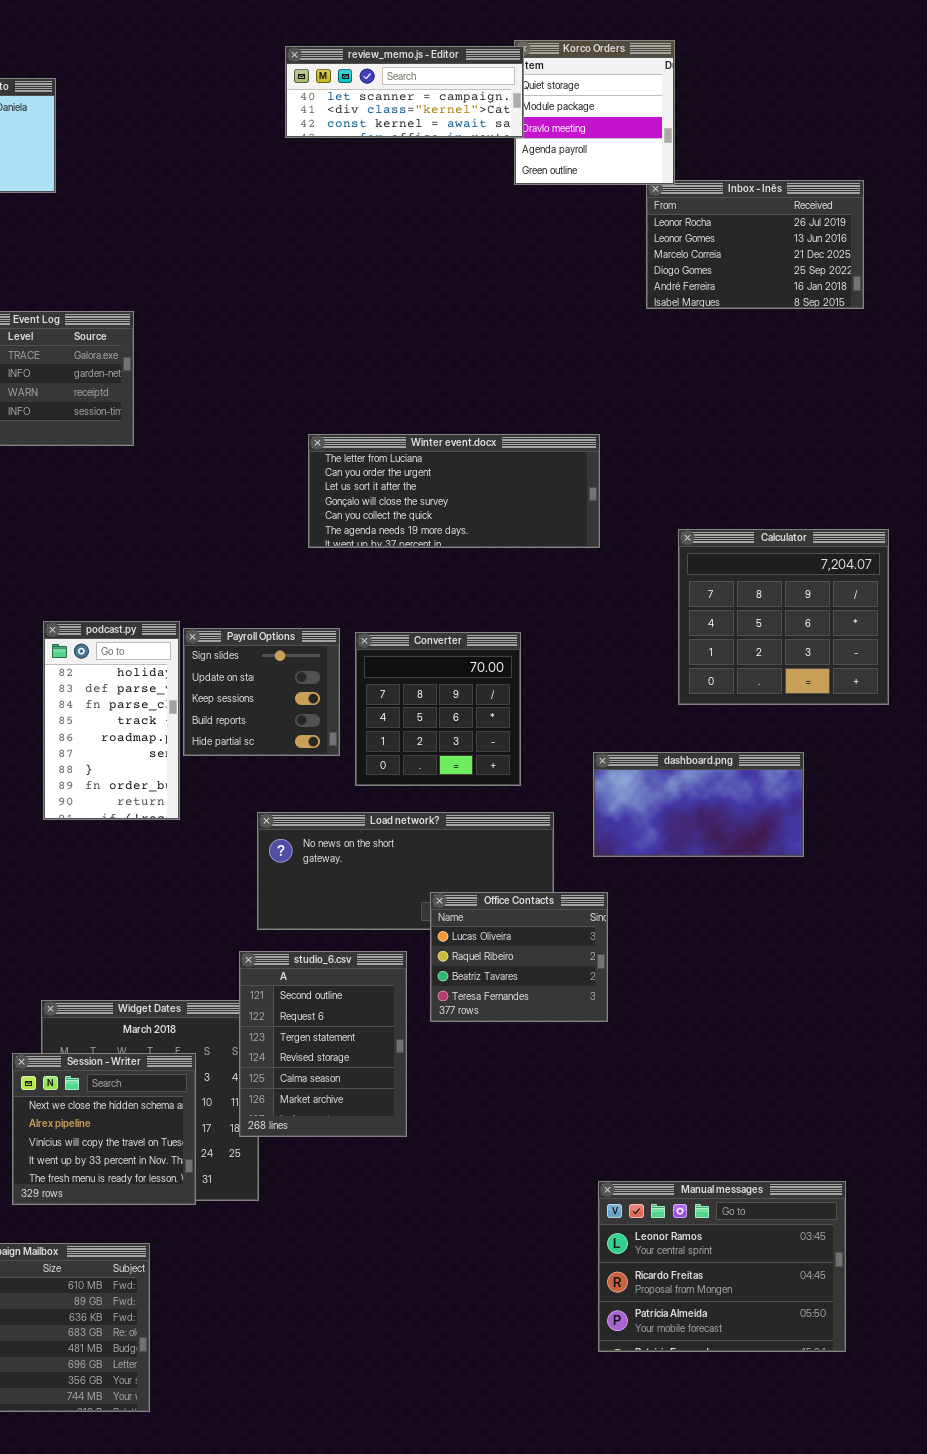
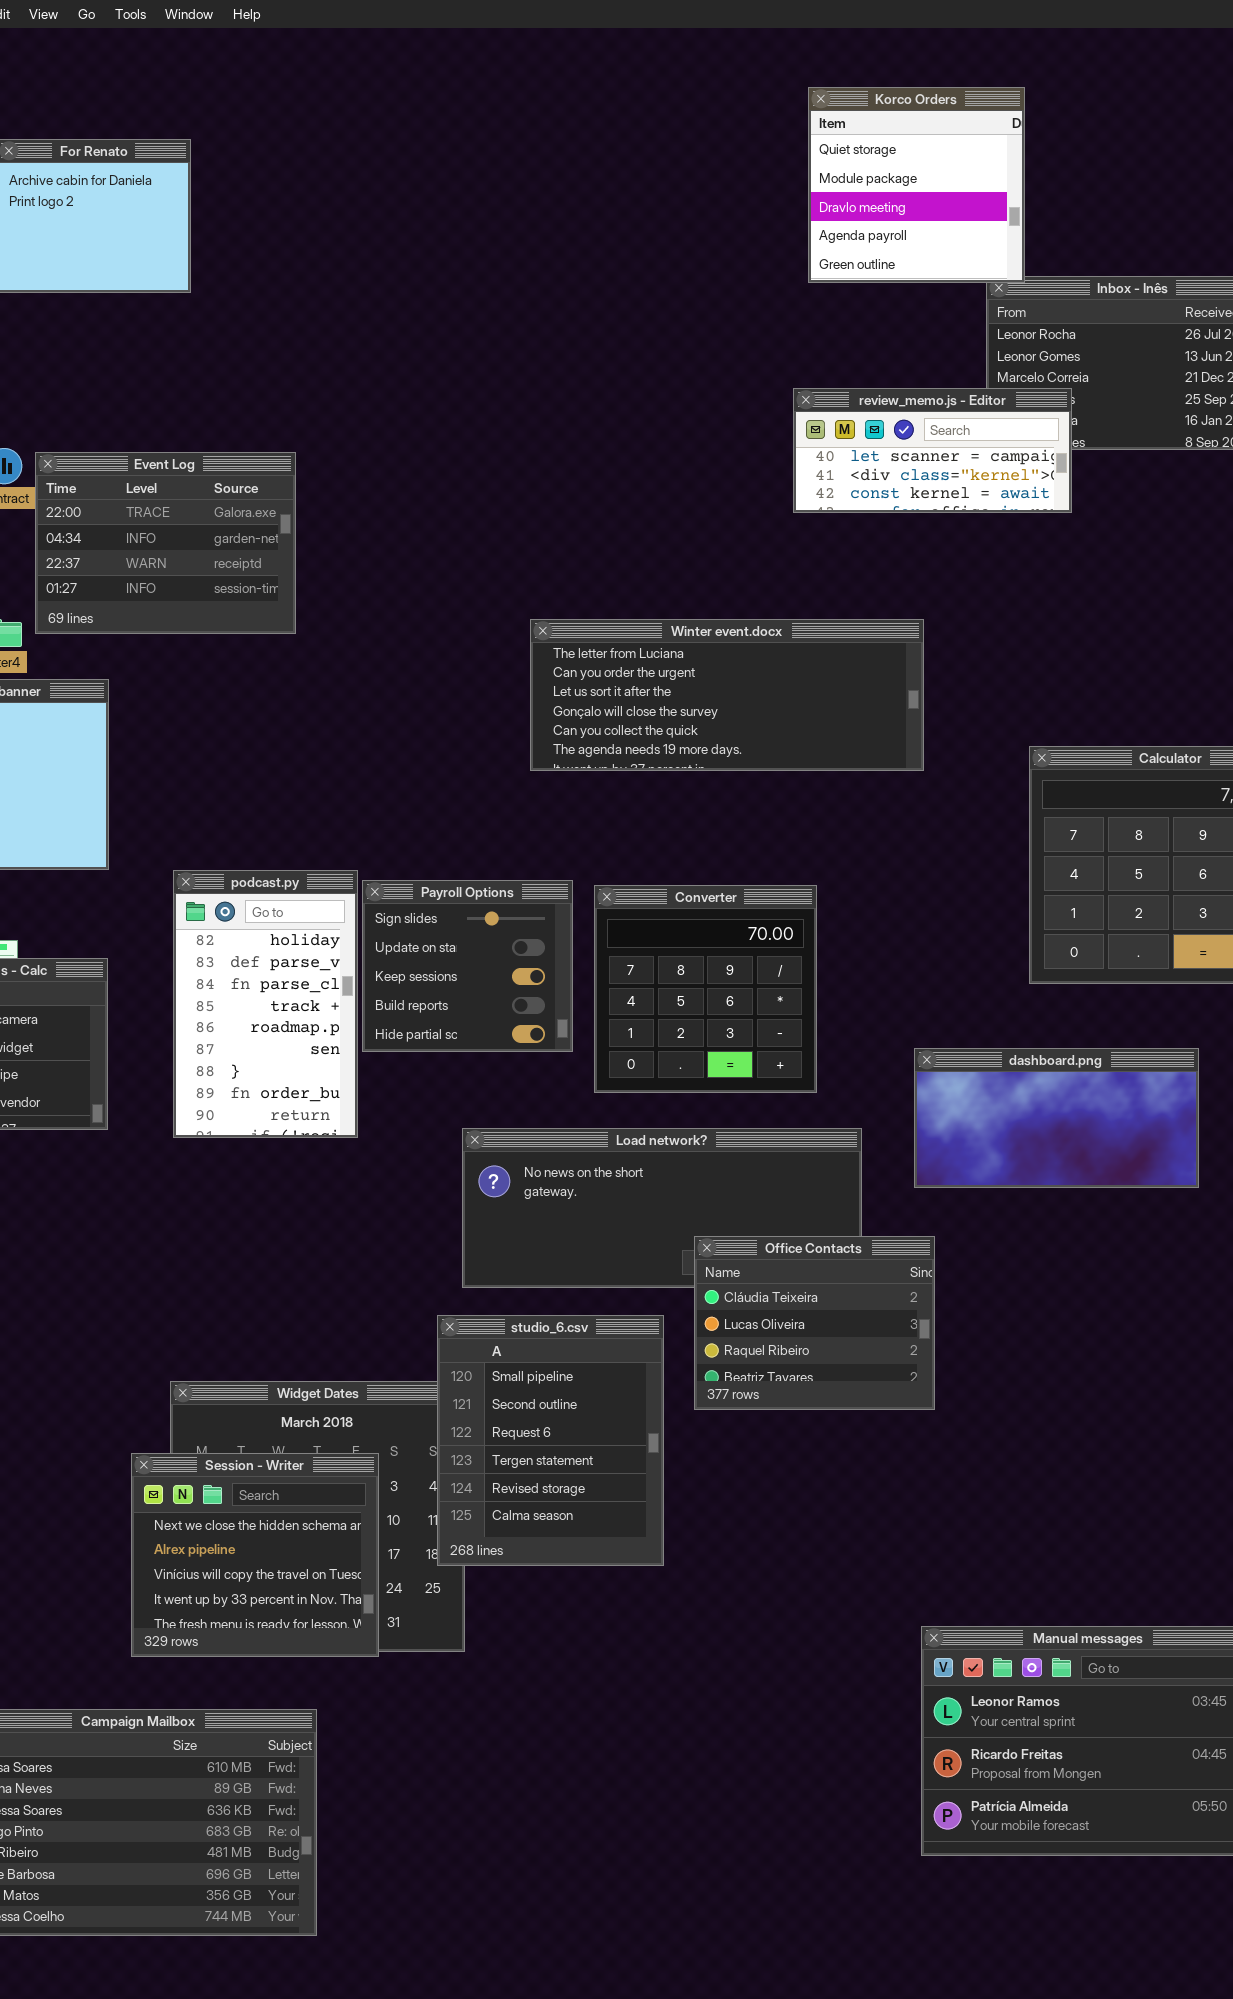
review_memo.js - Editor: [285,46,524,138] -> [793,388,1072,513], moved, resized
Office Contacts: [430,892,608,1022] -> [694,1236,935,1410], scrolled up 1 row
studio_6.csv: [239,951,407,1137] -> [437,1315,664,1566], scrolled up 1 row

